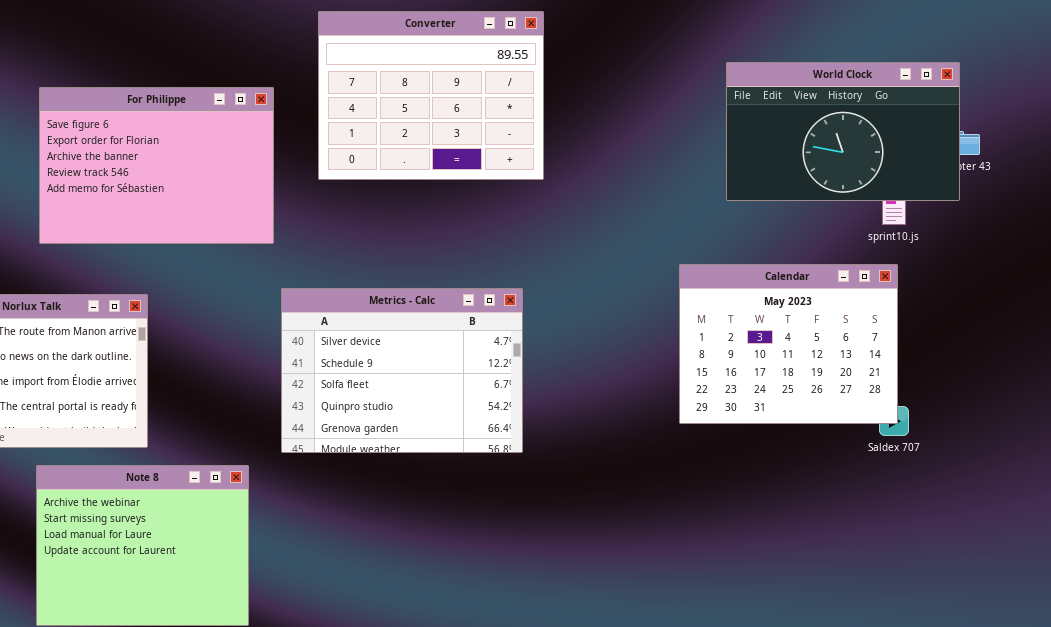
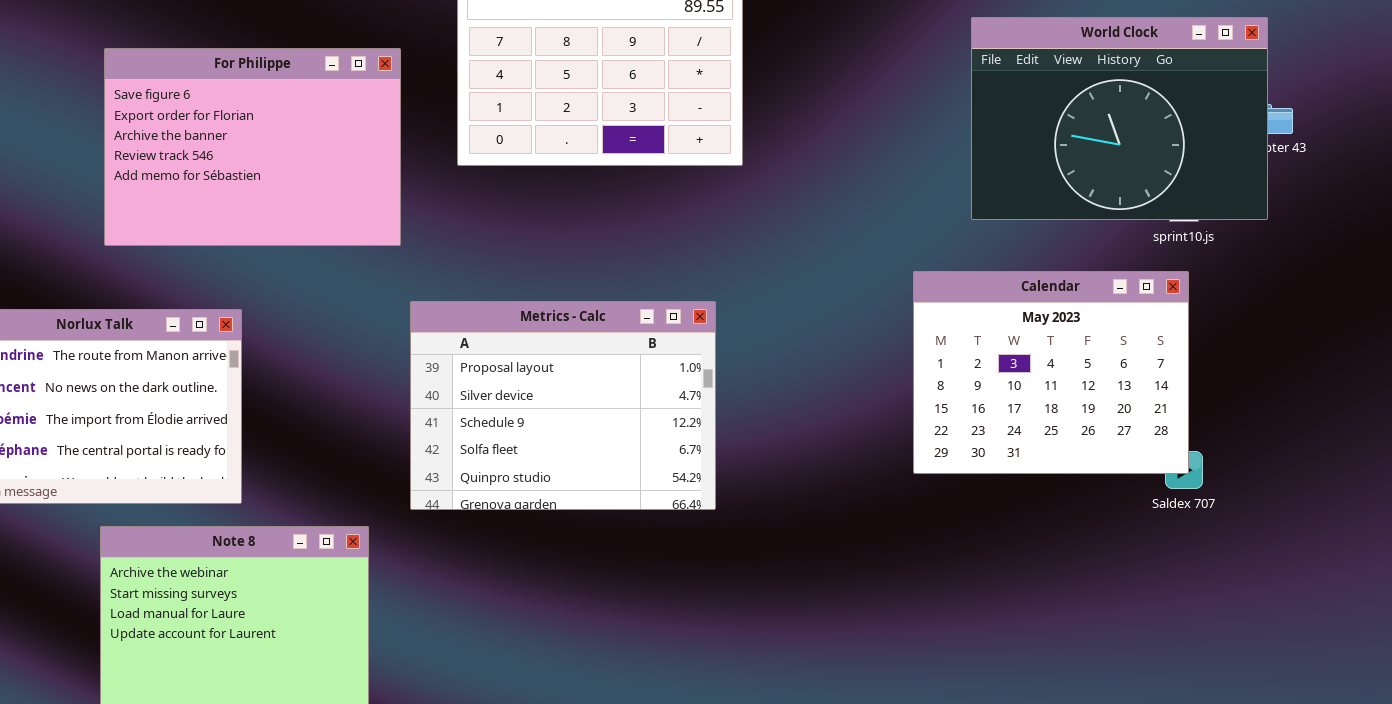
World Clock: [726,62,960,201] -> [971,17,1268,220], resized
Metrics - Calc: [281,288,523,453] -> [410,301,716,510], scrolled up 1 row

